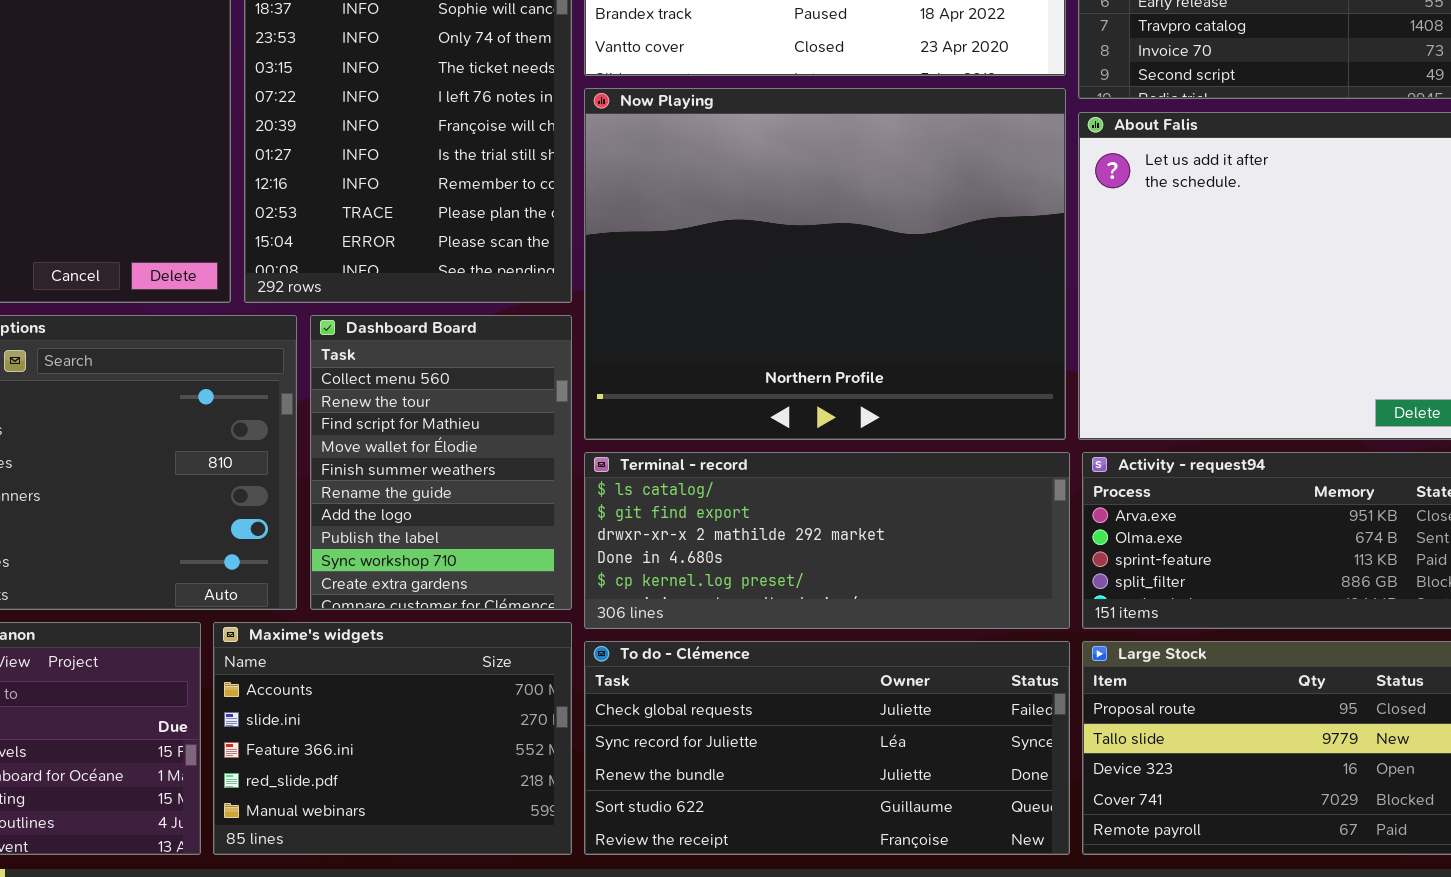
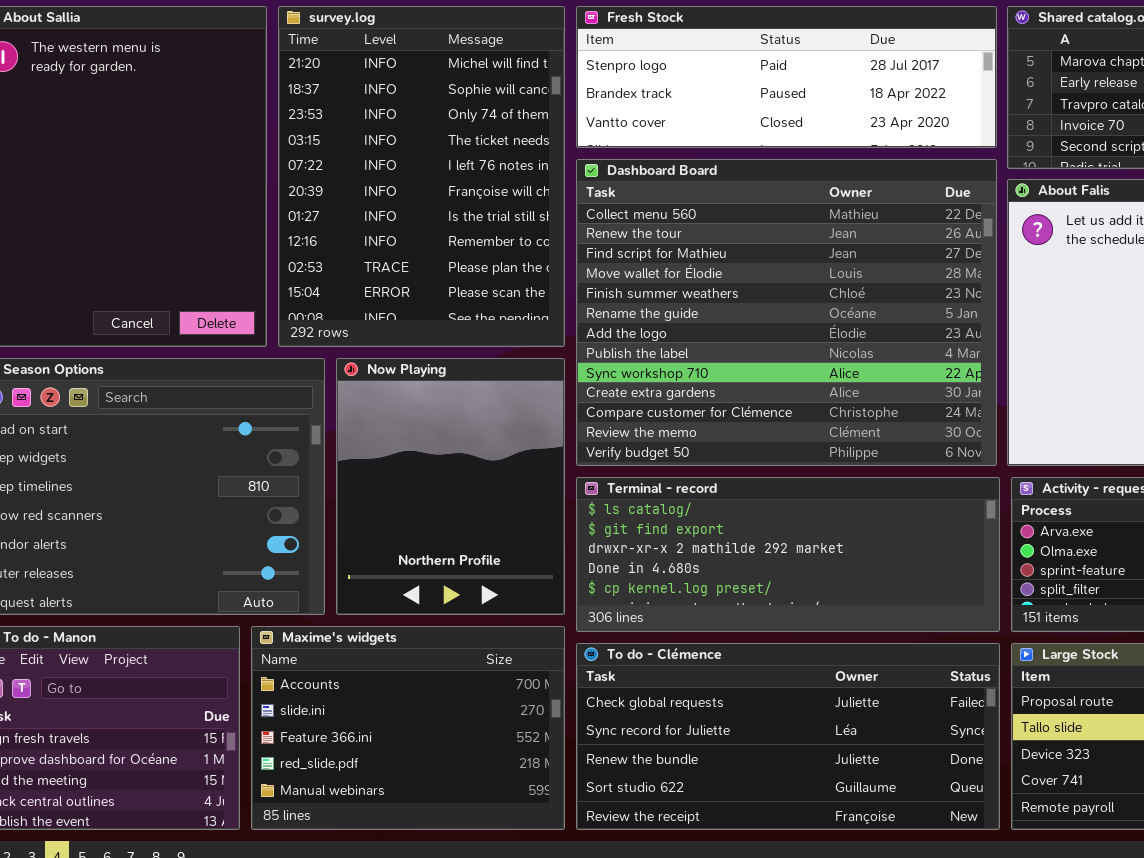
Now Playing: [584,88,1066,440] -> [336,358,565,615], moved, resized
Dashboard Board: [310,315,572,610] -> [576,159,997,466], moved, resized

